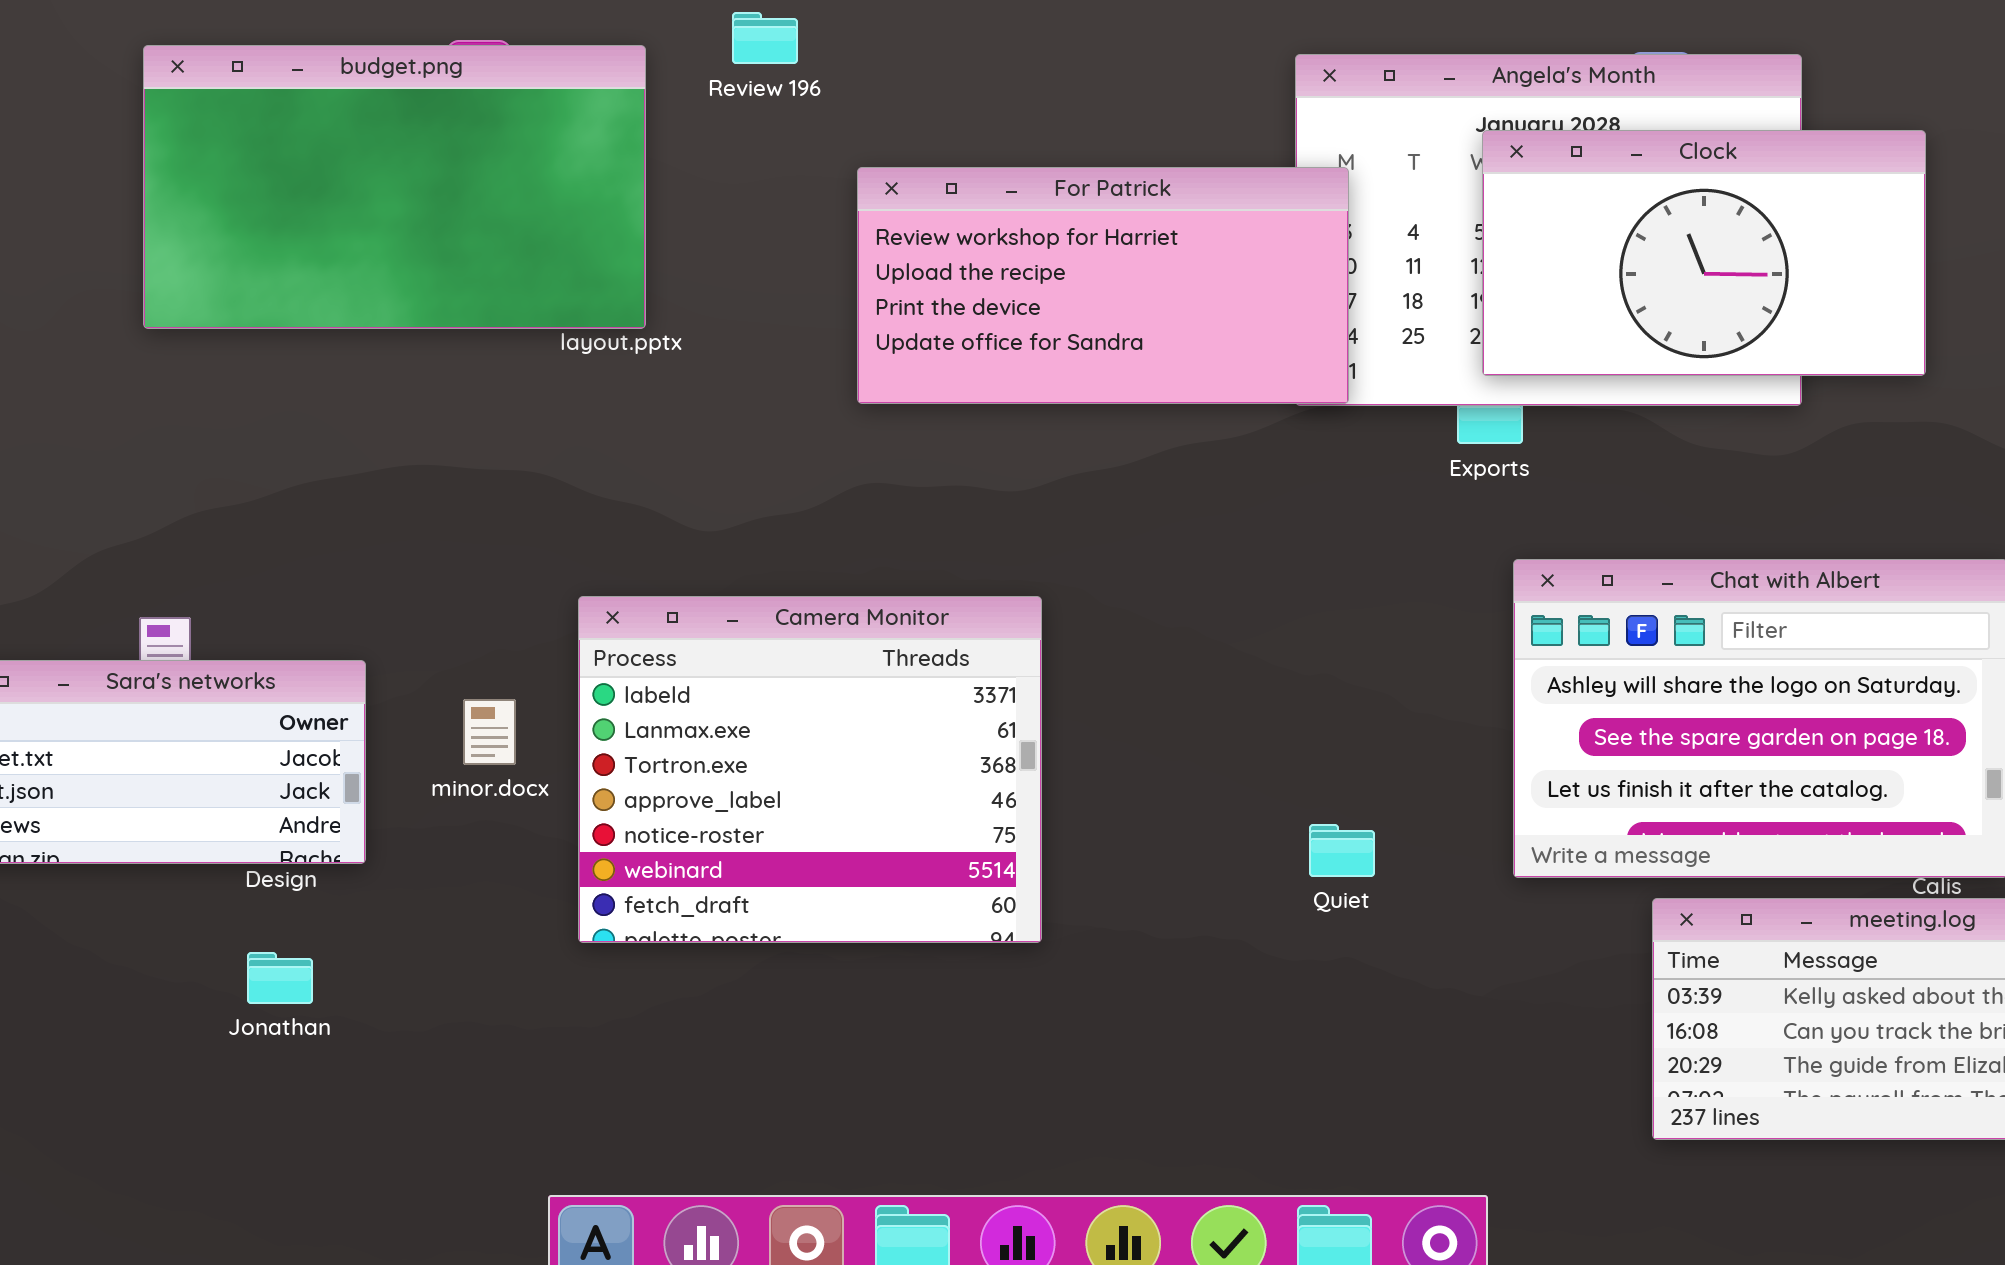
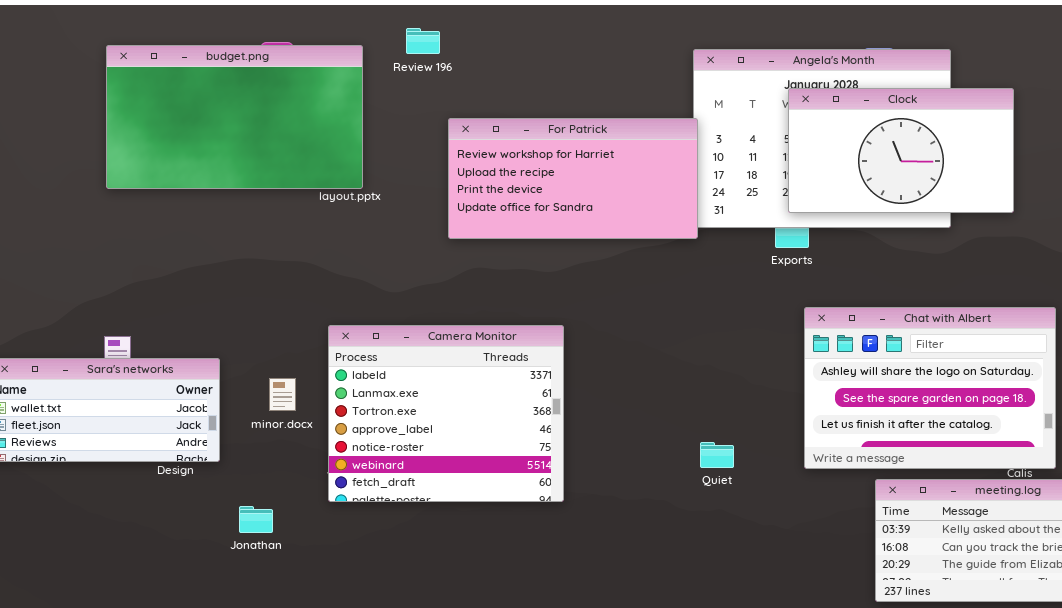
For Patrick: [857,167,1349,404] -> [448,118,698,239], moved
Jonathan: [247,952,313,1004] -> [239,506,273,533], moved

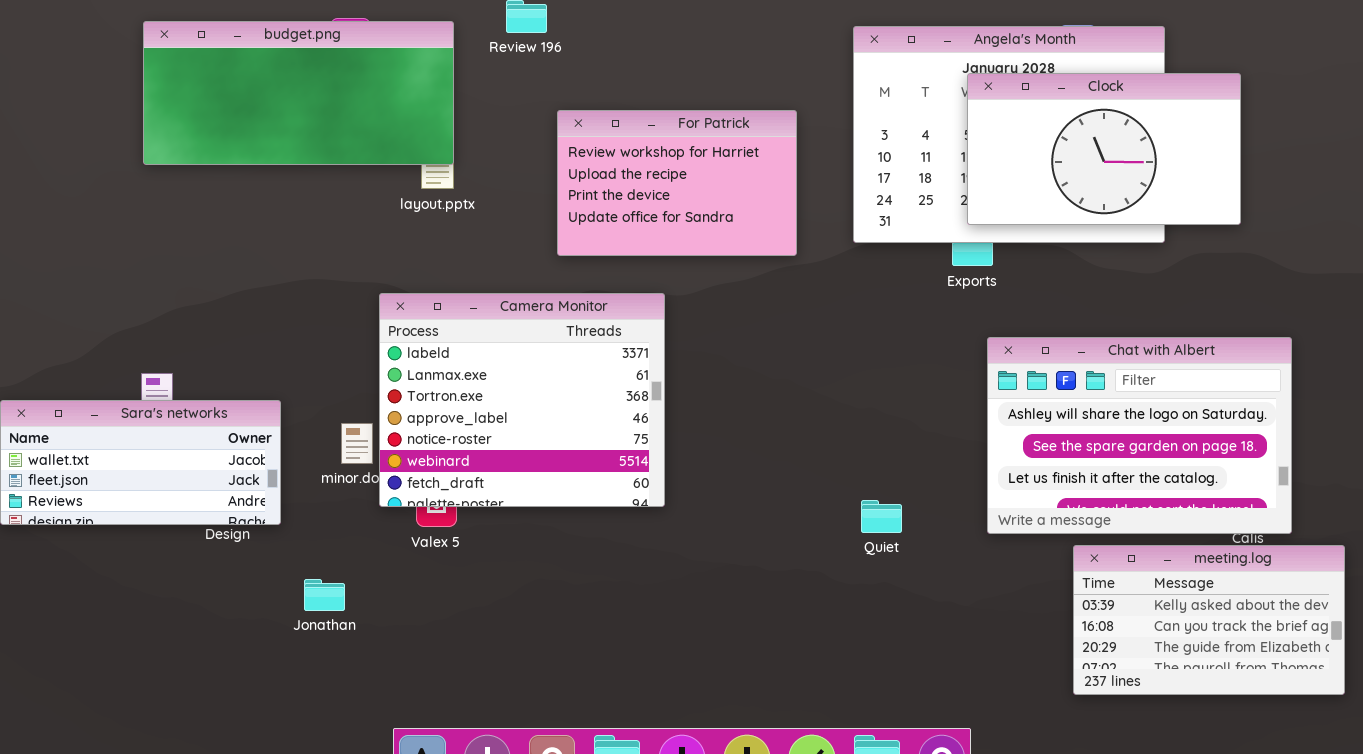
budget.png: [106,45,363,189] -> [143,21,454,165], resized
For Patrick: [448,118,698,239] -> [557,110,797,256], resized
Camera Monitor: [328,325,564,502] -> [379,293,665,507], moved

